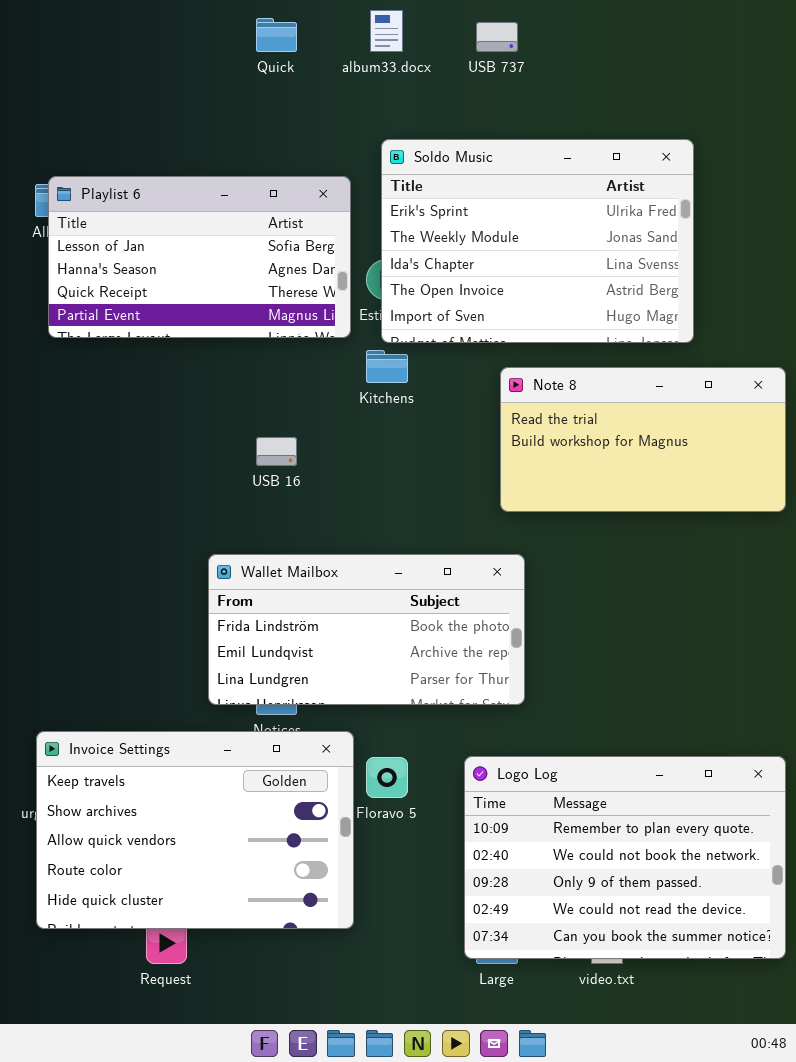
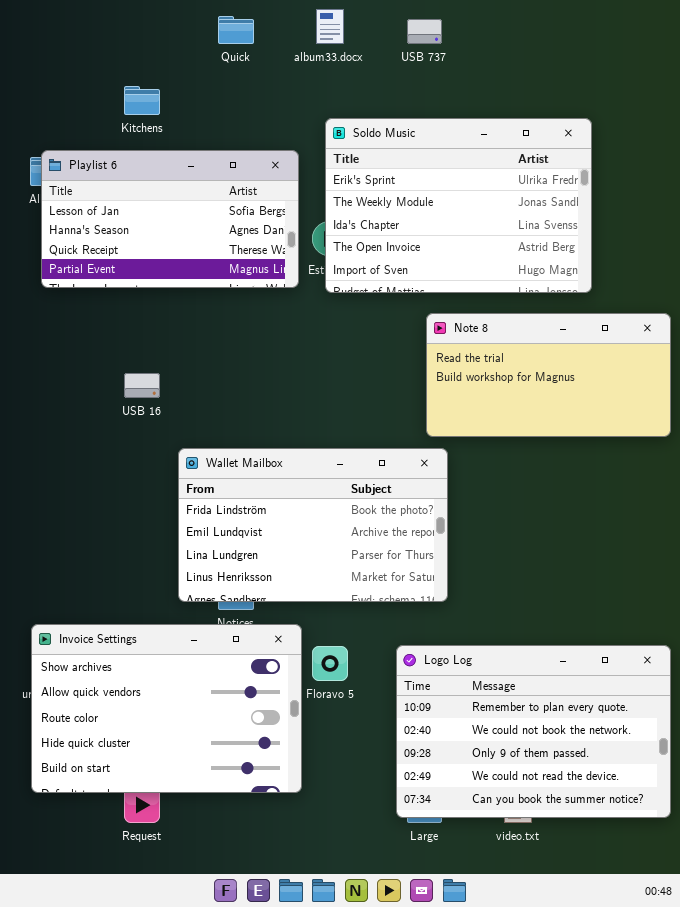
Kitchens: [366,350,408,383] -> [124,86,160,115], moved
USB 16: [256,437,297,466] -> [124,373,160,398], moved
Wallet Mailbox: [208,554,525,705] -> [178,448,448,602], resized
Invoice Settings: [36,731,354,929] -> [31,624,302,793], scrolled down 1 row

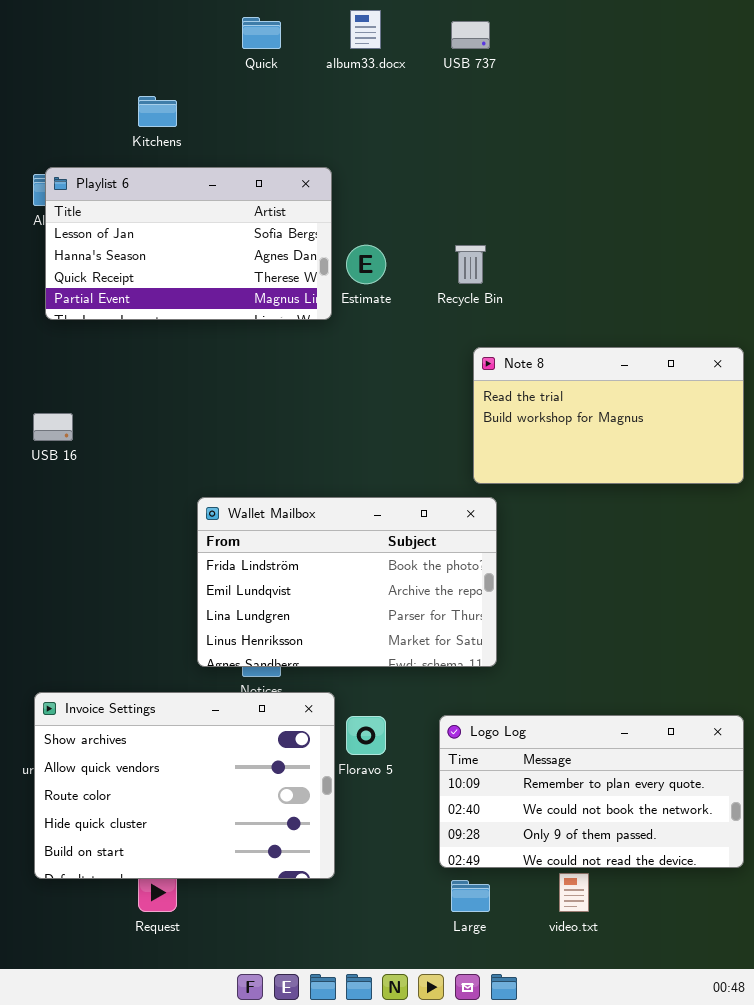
Soldo Music: [325,118,592,293] -> none, closed
USB 16: [124,373,160,398] -> [33,413,73,441], moved
Logo Log: [396,645,671,818] -> [439,715,744,868], resized

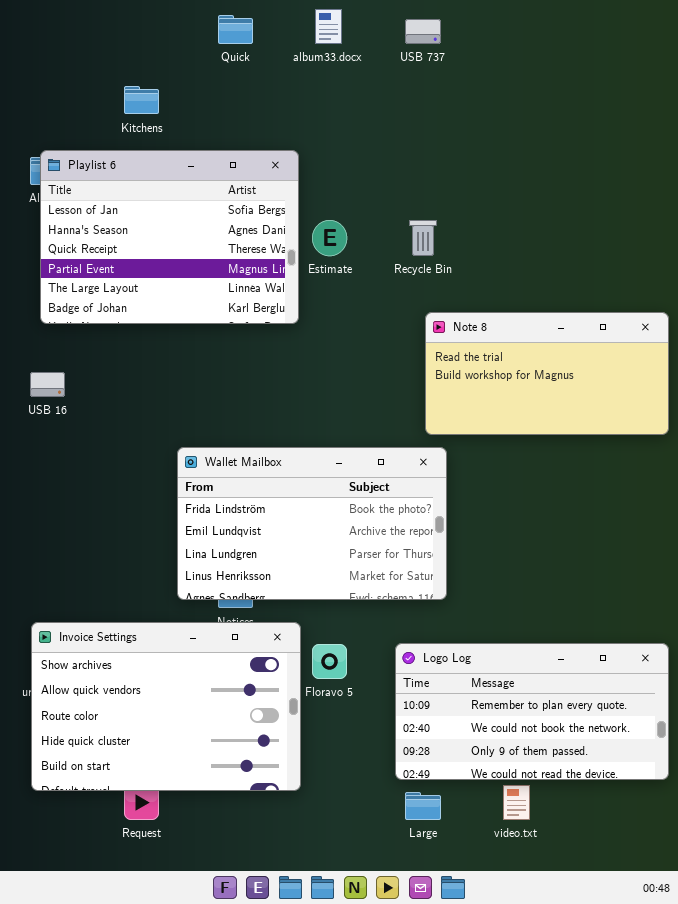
Playlist 6: [45,167,332,320] -> [40,150,299,324], resized

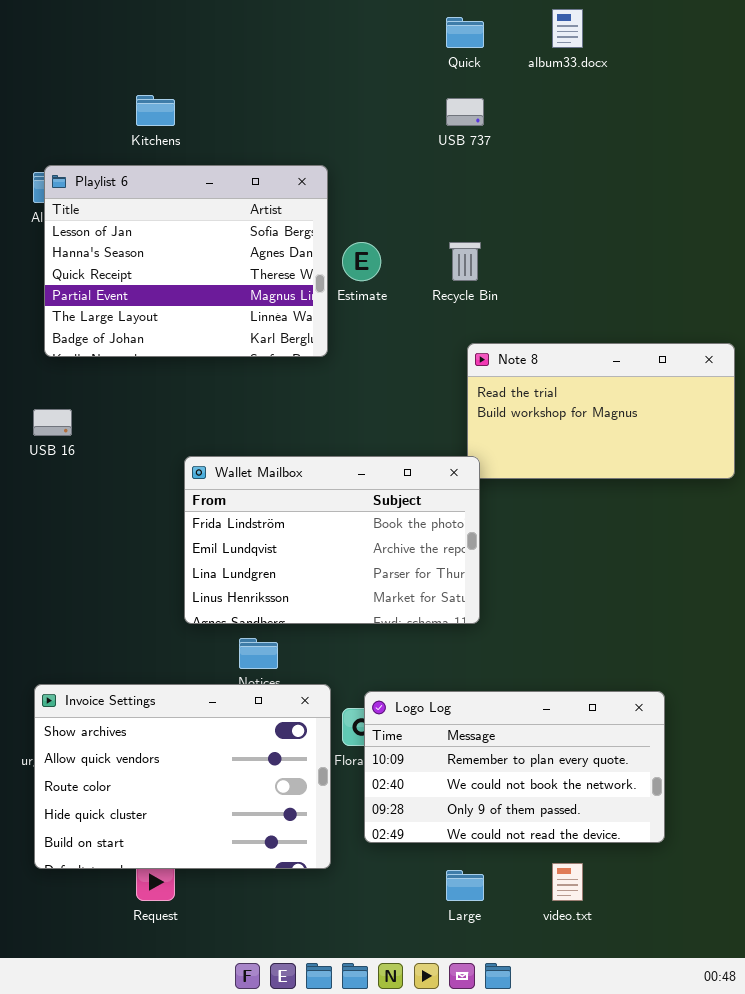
album33.docx: [315,9,342,44] -> [552,9,583,48], moved
Quick: [218,15,253,44] -> [446,17,484,48], moved
USB 737: [405,19,441,44] -> [446,98,484,126], moved
Wallet Mailbox: [177,447,447,600] -> [184,456,480,624], moved
Logo Log: [395,643,669,780] -> [364,691,665,843], moved

